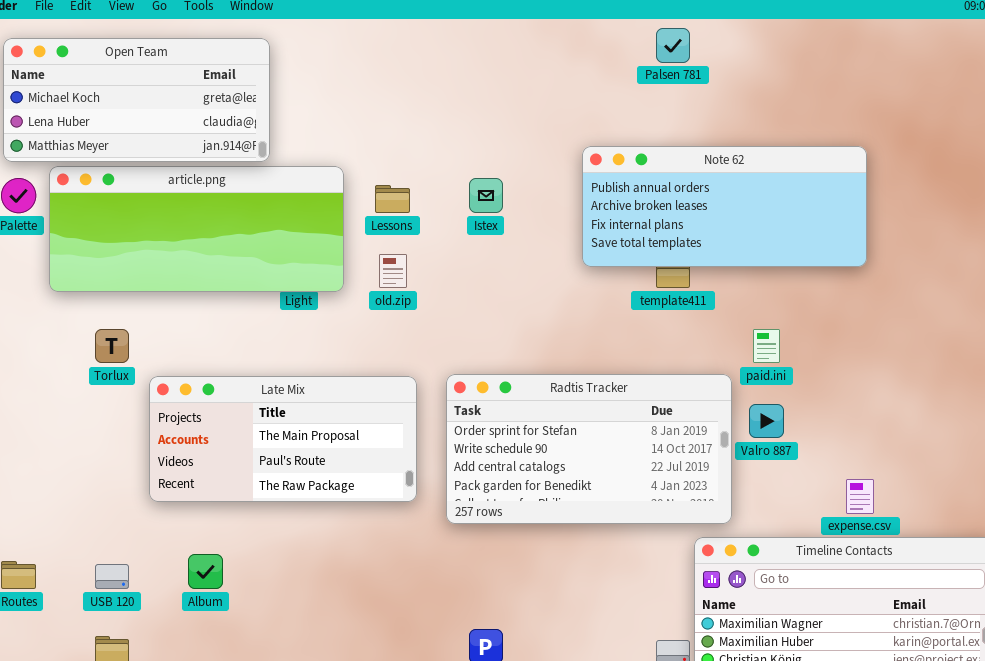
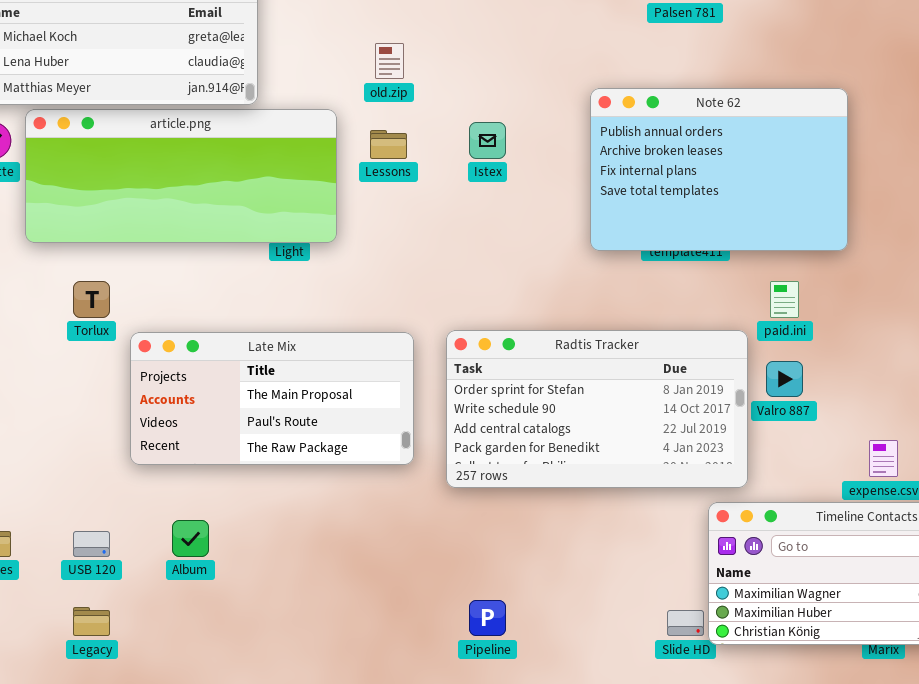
Note 62: [582,146,867,267] -> [590,88,848,251], resized
old.zip: [379,254,407,288] -> [375,43,404,79], moved

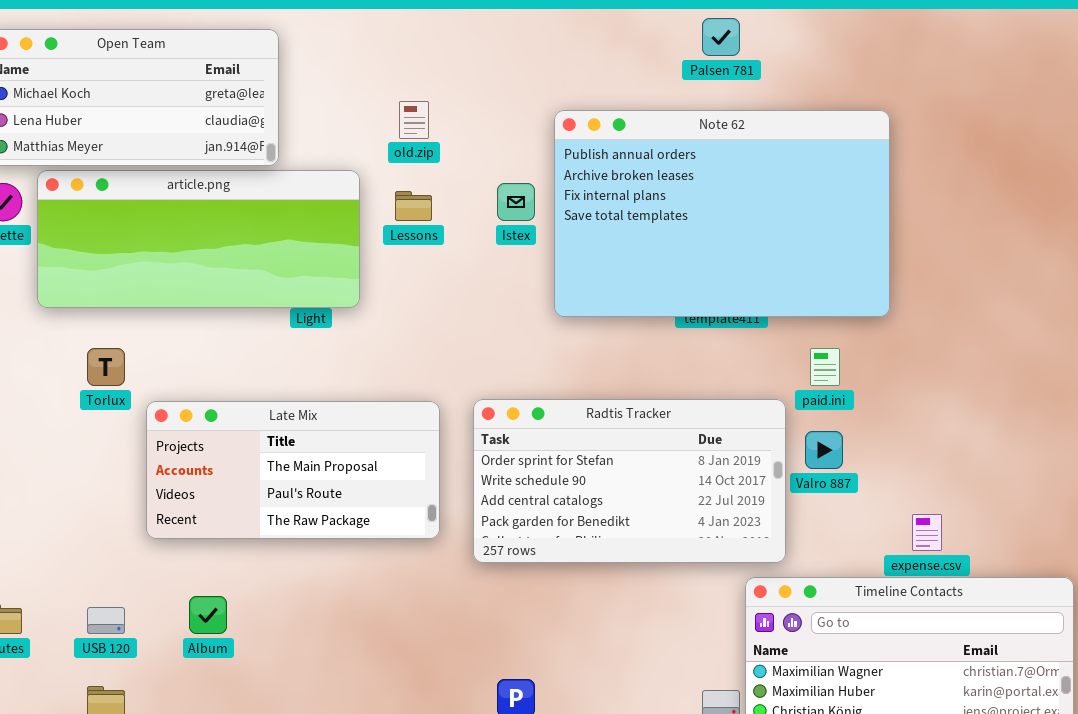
Note 62: [590,88,848,251] -> [554,110,890,317], resized

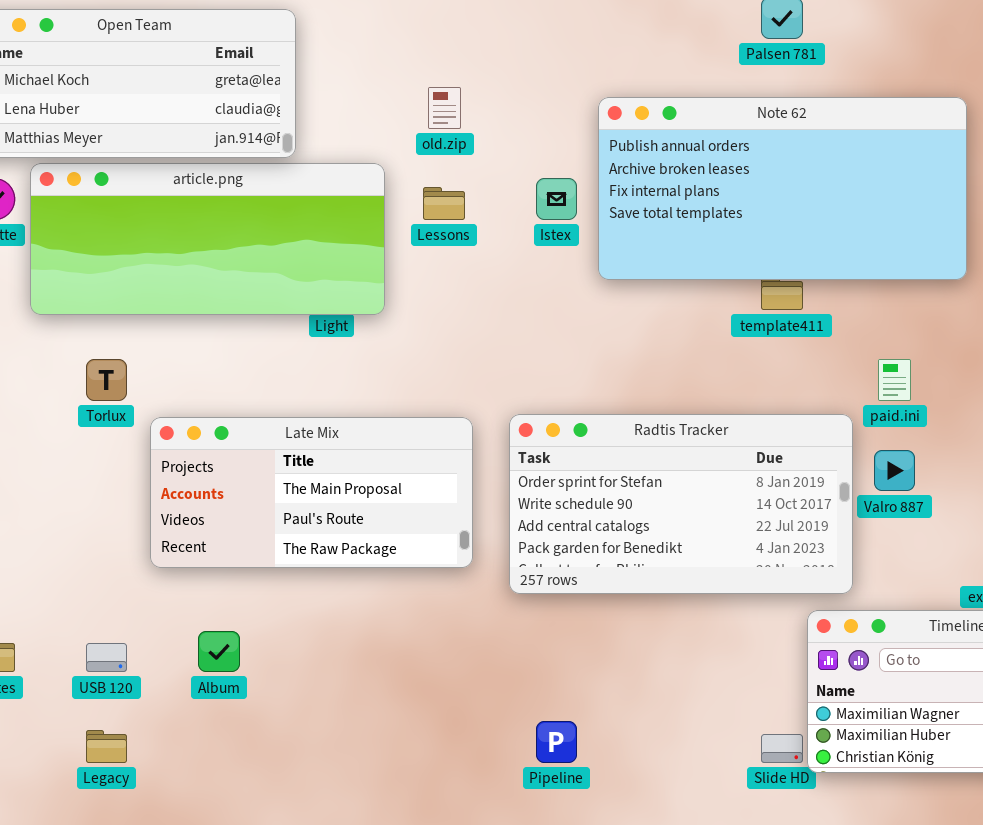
Note 62: [554,110,890,317] -> [598,97,967,280], resized

